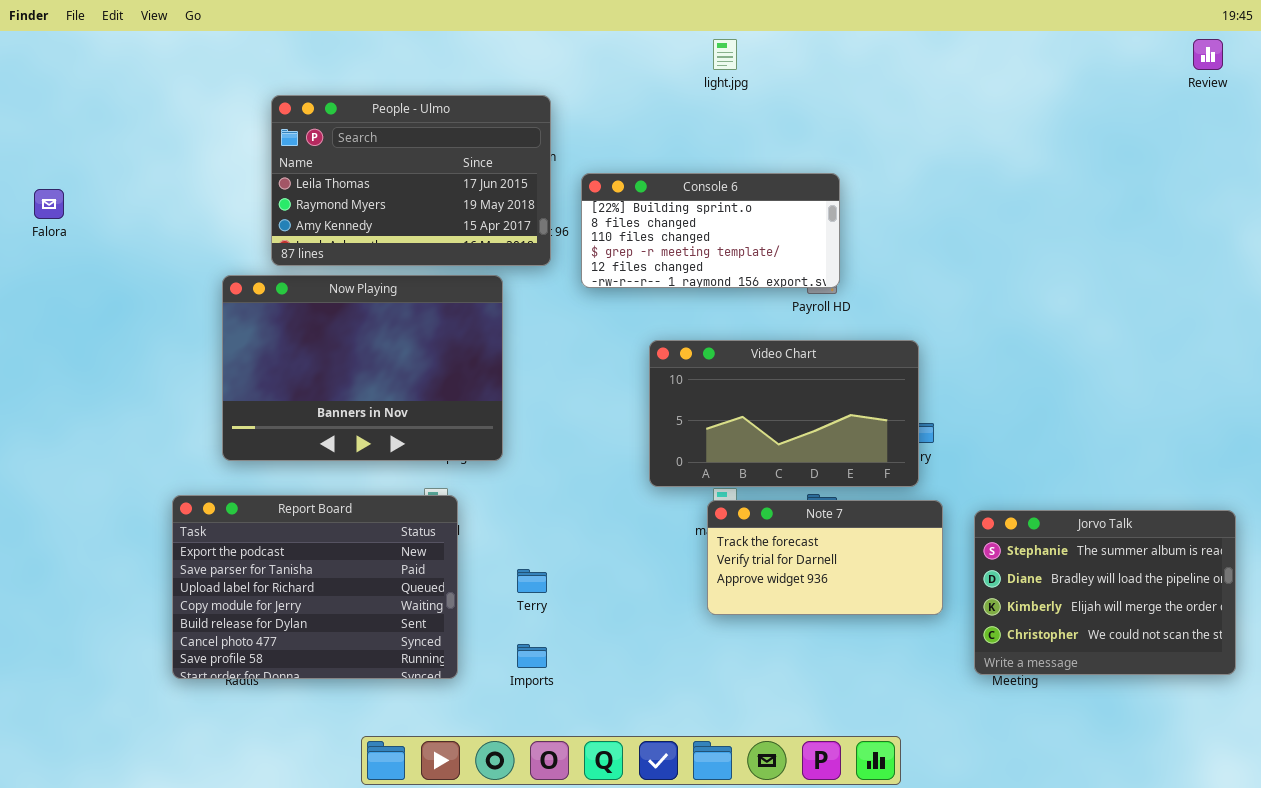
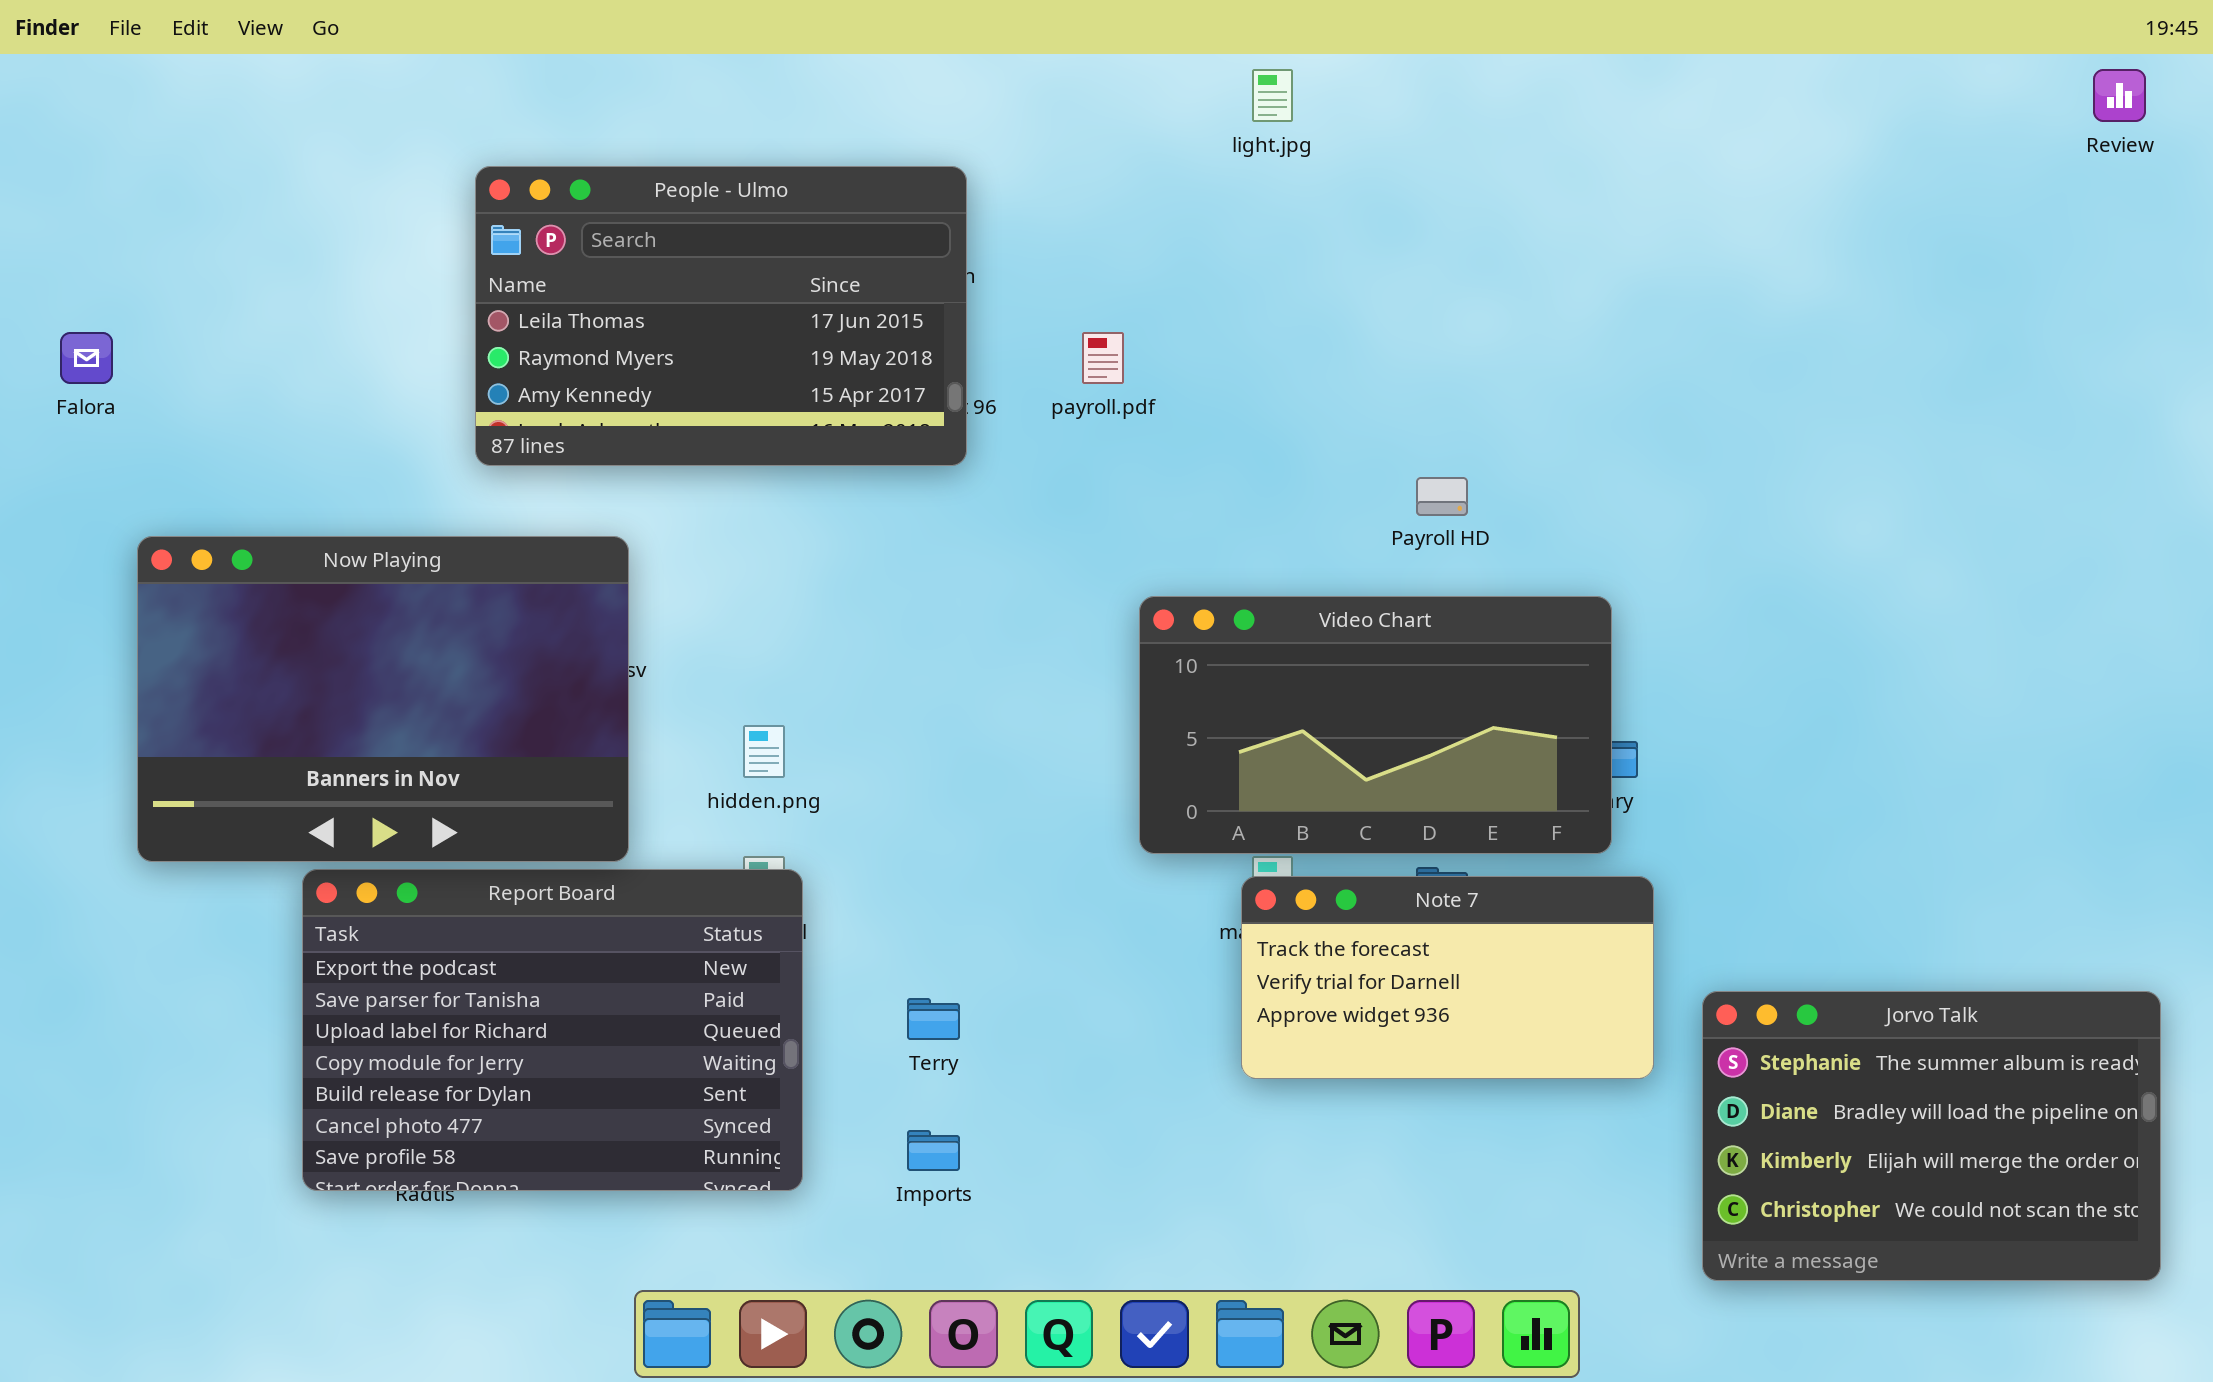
Console 6: [581,173,840,288] -> none, closed
Now Playing: [222,275,503,461] -> [137,536,629,862], moved
Jorvo Talk: [974,510,1236,675] -> [1702,991,2161,1281], moved

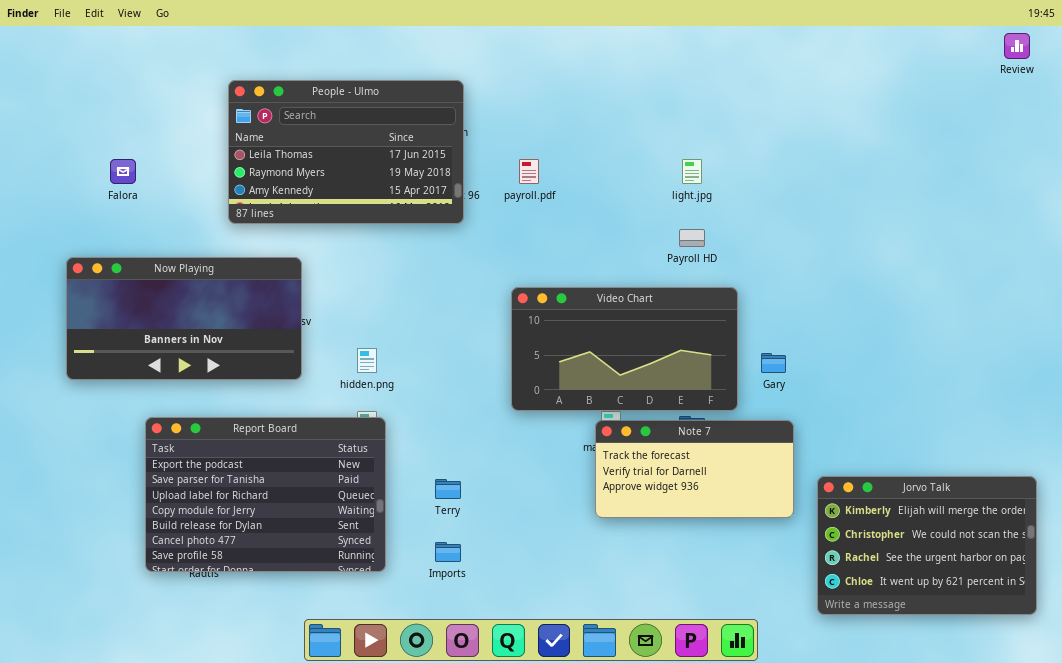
light.jpg: [1252,69,1293,122] -> [682,159,702,184], moved
Falora: [60,332,113,384] -> [110,159,136,184], moved
Now Playing: [137,536,629,862] -> [66,257,302,380], resized
Video Chart: [1139,596,1612,854] -> [511,287,738,411], moved
Jorvo Talk: [1702,991,2161,1281] -> [817,476,1037,615], scrolled down 2 rows

